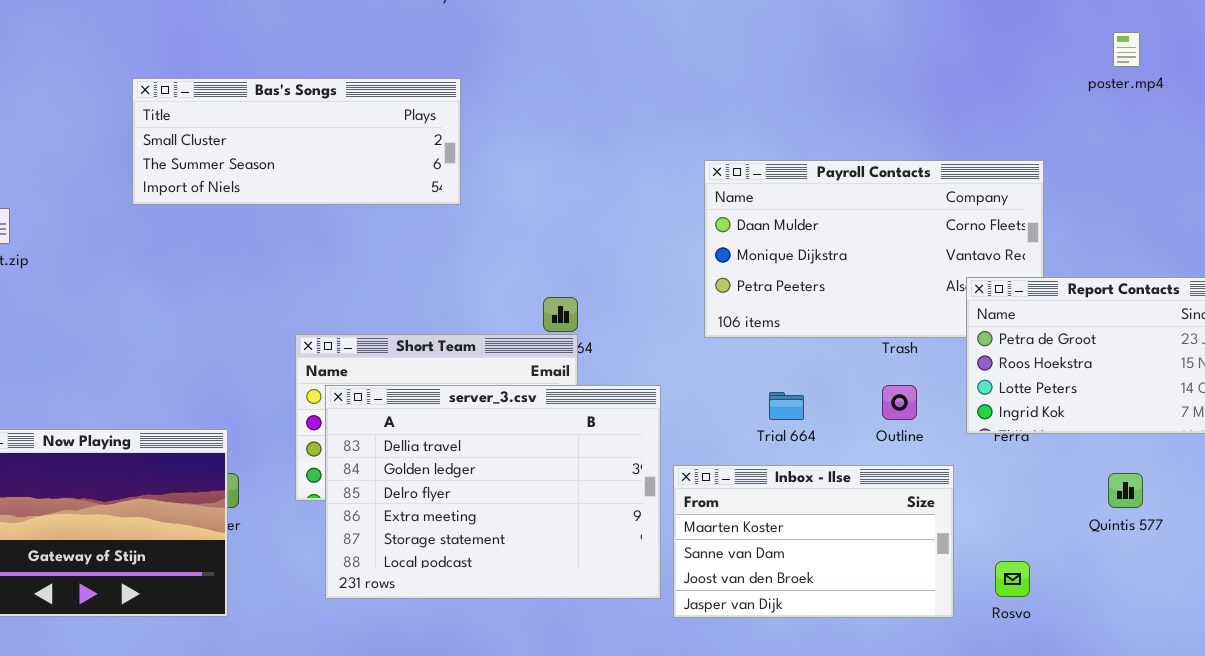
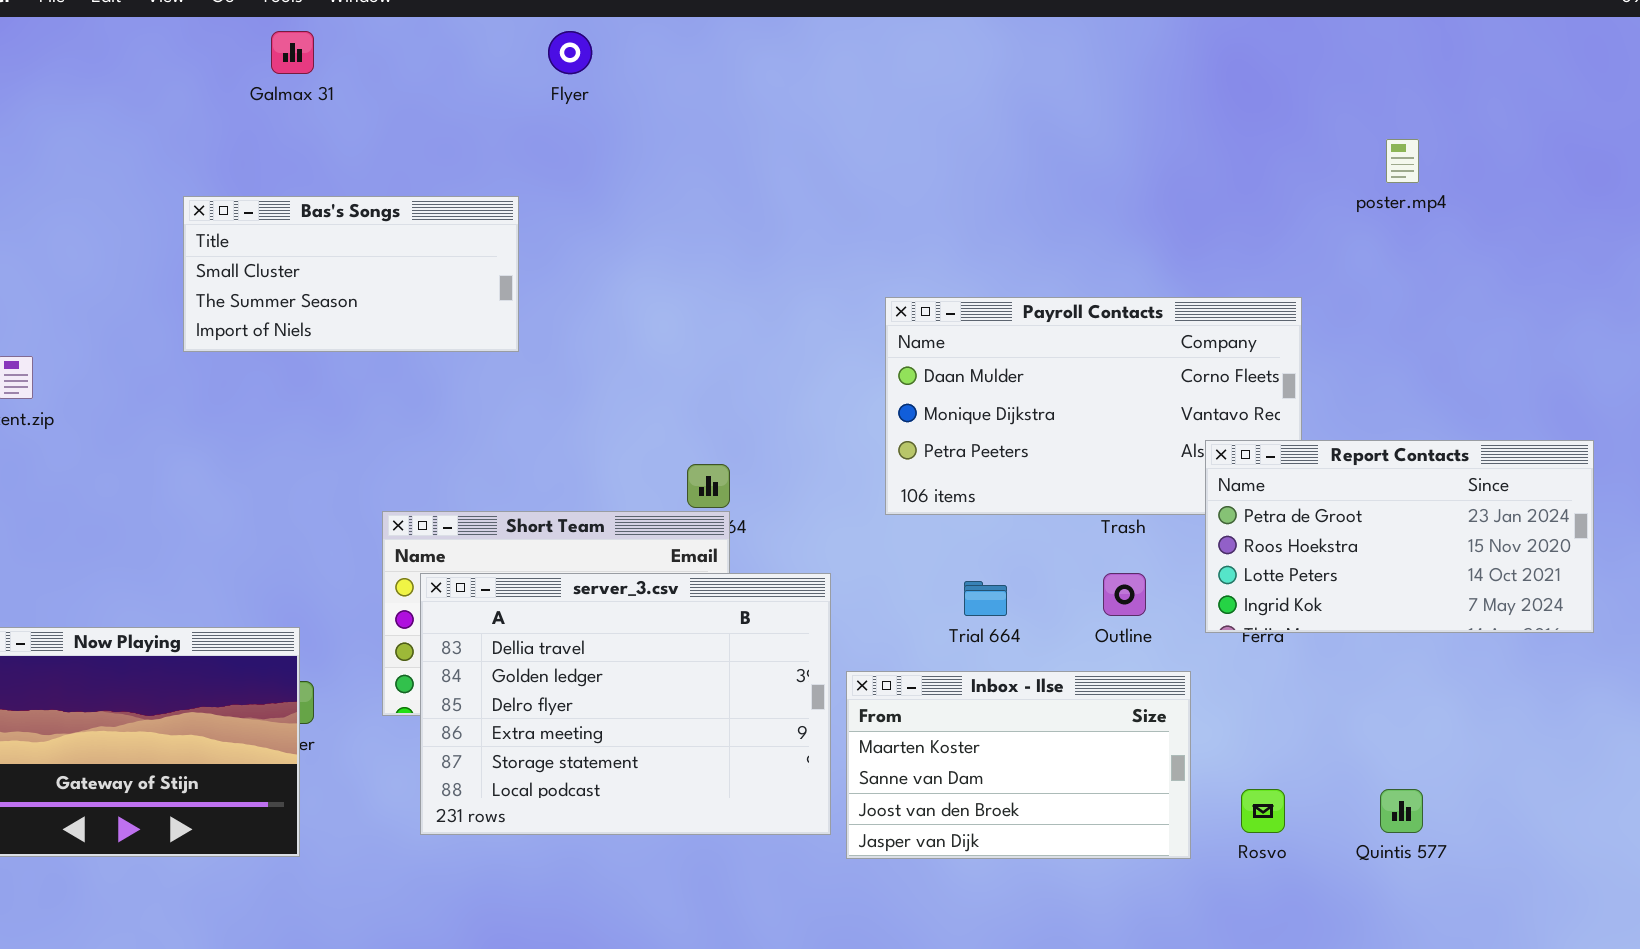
Bas's Songs: [132,78,461,205] -> [183,196,519,352], resized
Quintis 577: [1108,473,1143,508] -> [1380,789,1423,833], moved

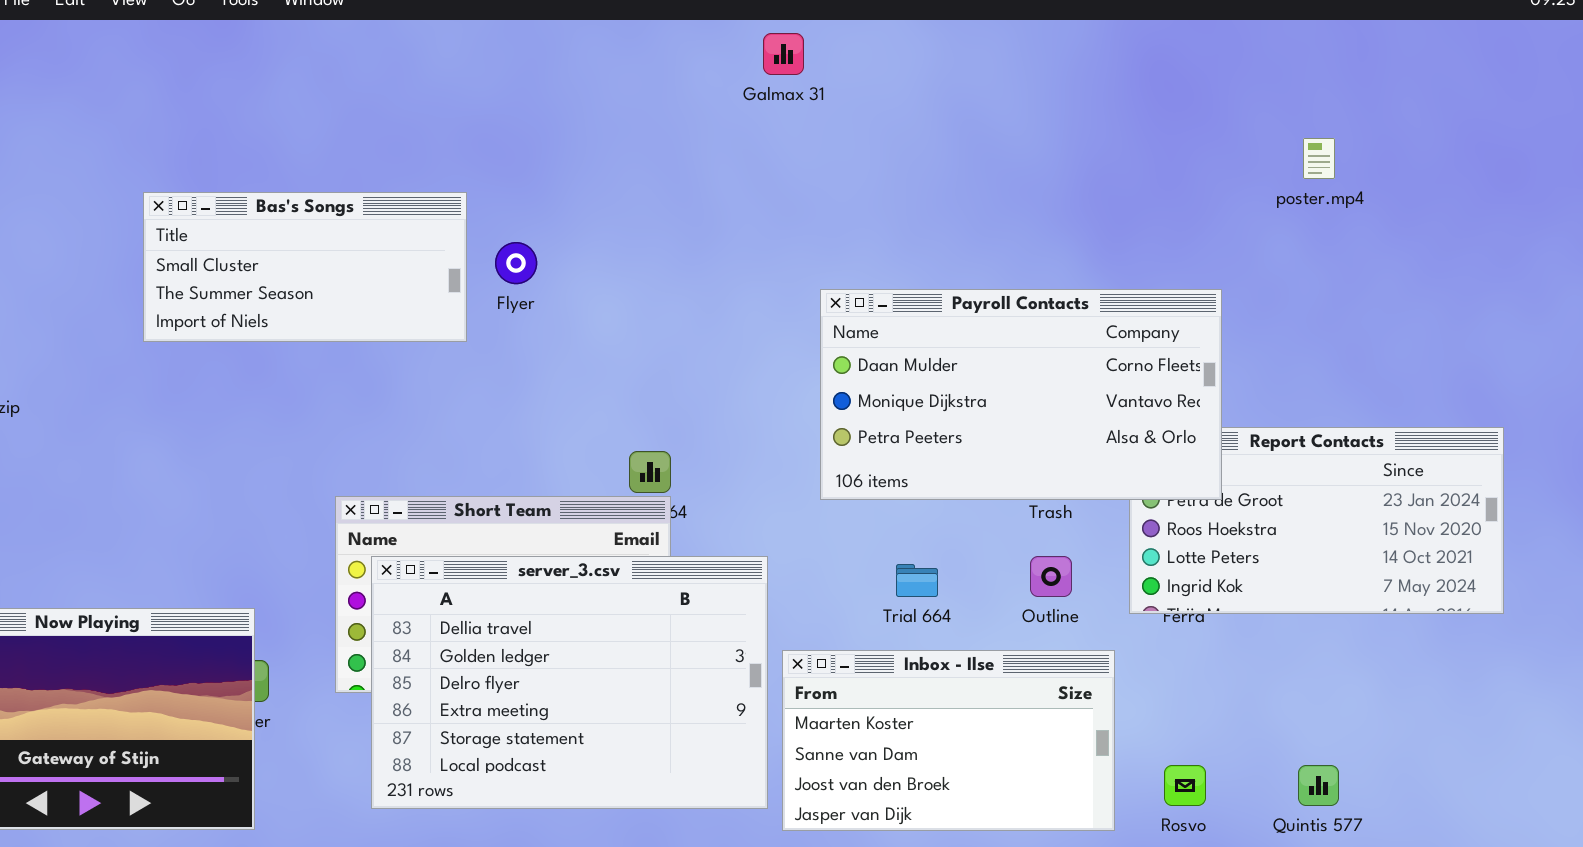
Galmax 31: [271,31,314,74] -> [763,33,804,75], moved
Flyer: [548,31,592,74] -> [495,242,537,284], moved
Payroll Contacts: [885,297,1302,515] -> [820,289,1222,500], raised

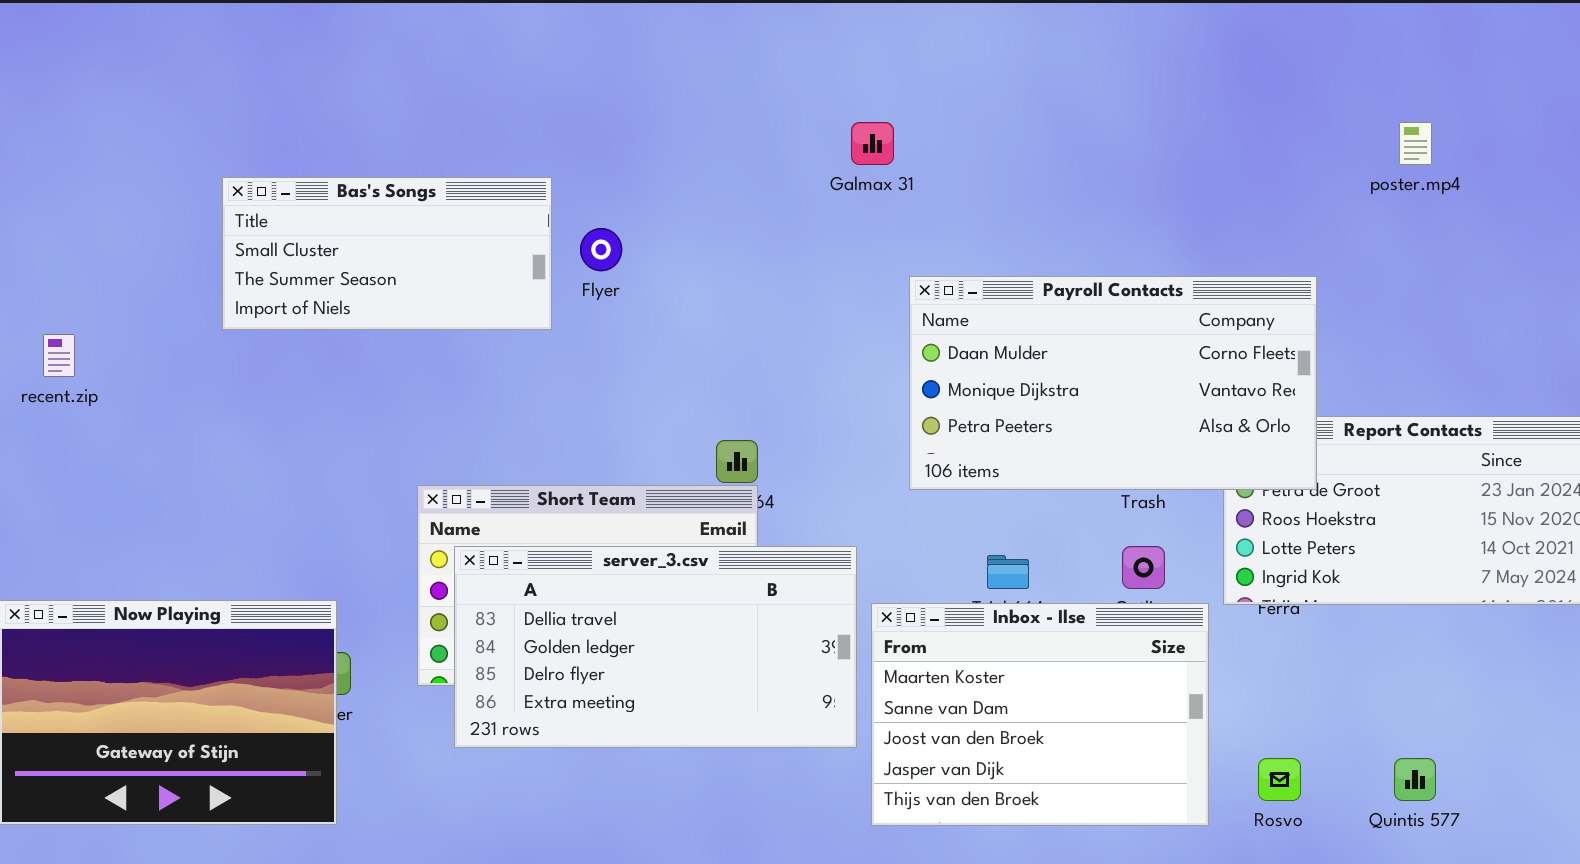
Galmax 31: [763,33,804,75] -> [851,122,894,165], moved
server_3.csv: [371,556,768,809] -> [454,546,857,748], resized
Inbox - Ilse: [782,650,1115,831] -> [871,603,1209,826], resized

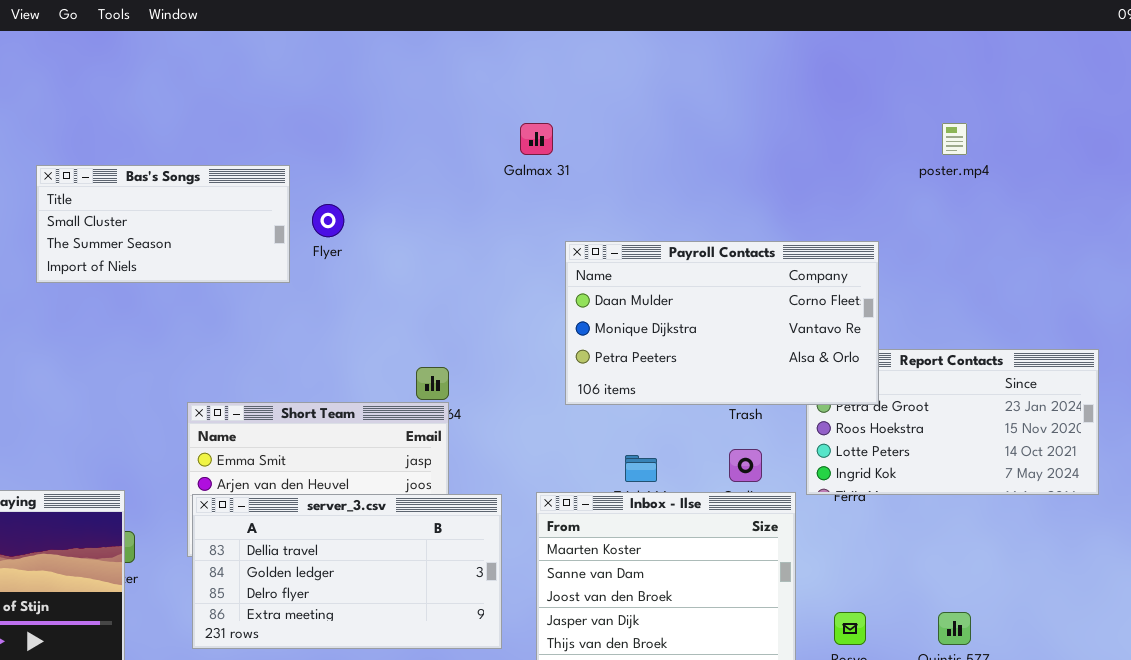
server_3.csv: [454,546,857,748] -> [192,494,502,649], moved

